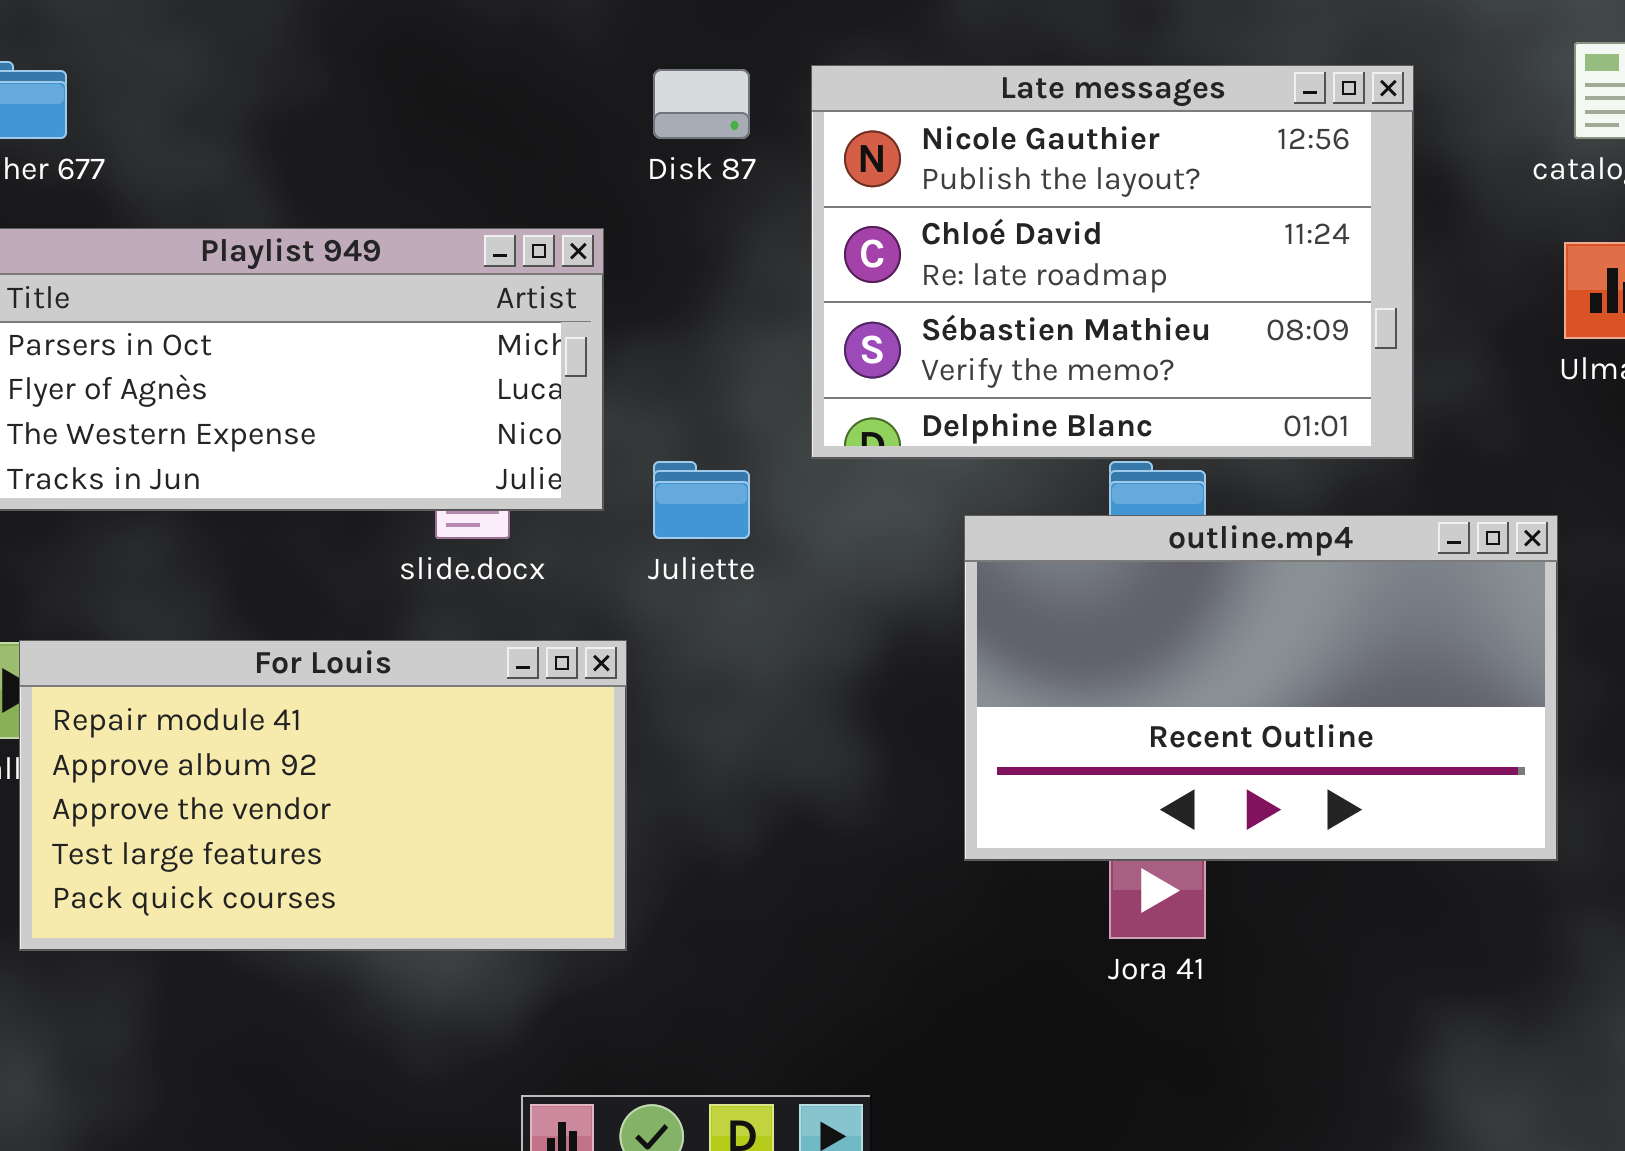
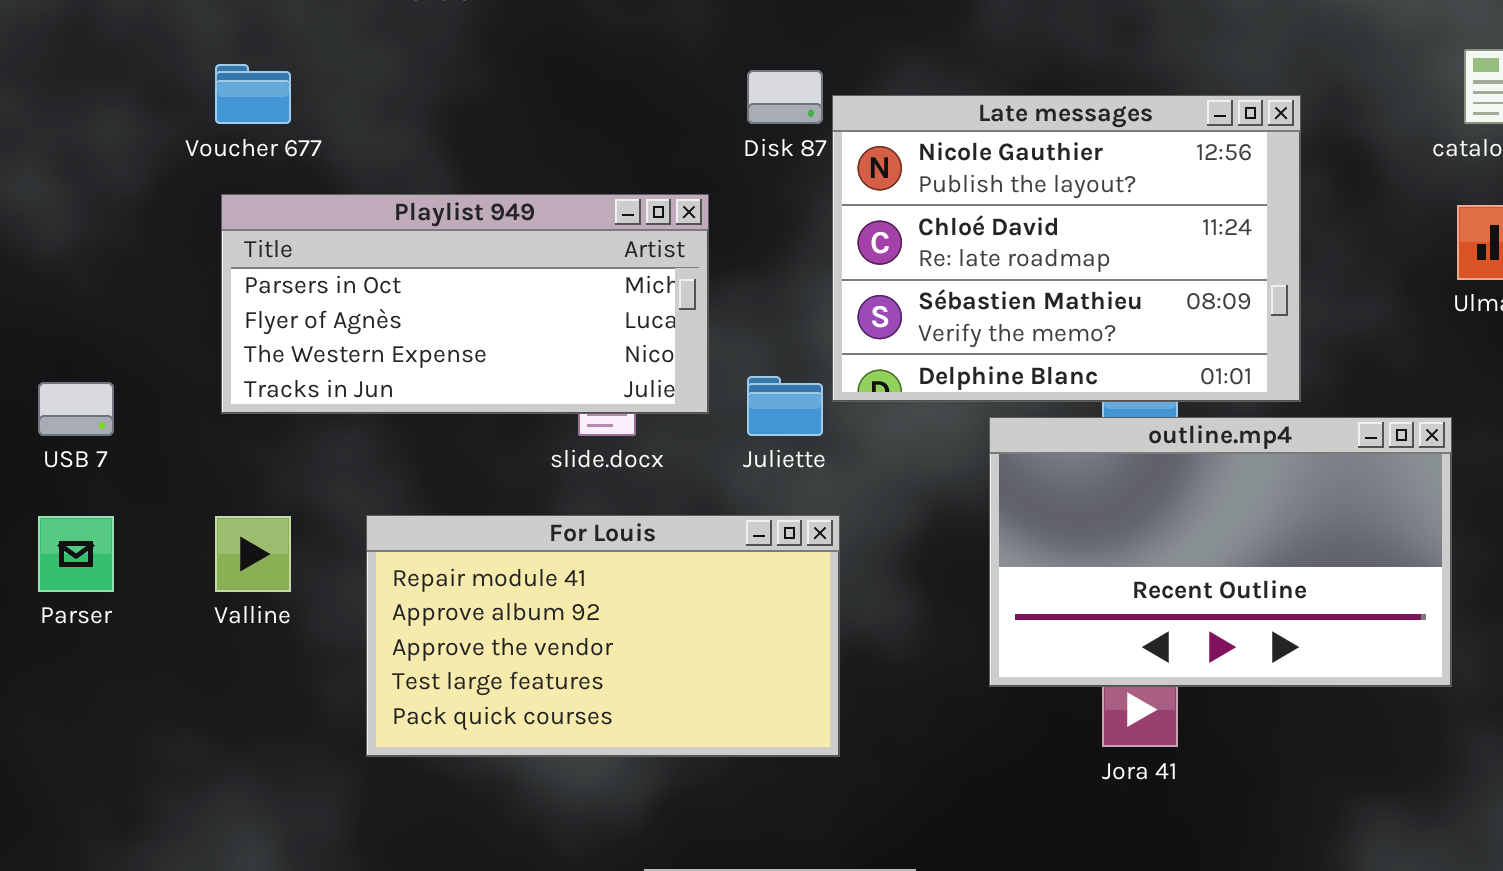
Late messages: [811,65,1414,459] -> [832,95,1301,402], moved
For Louis: [19,640,627,951] -> [366,515,840,757], moved

